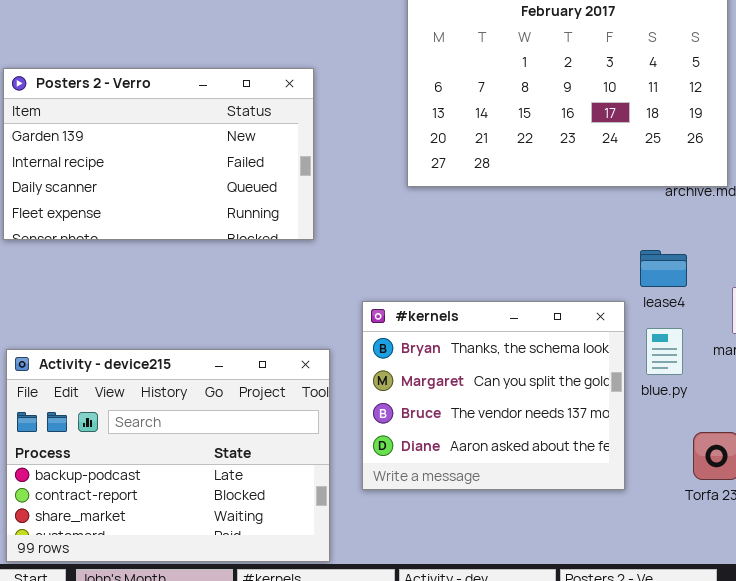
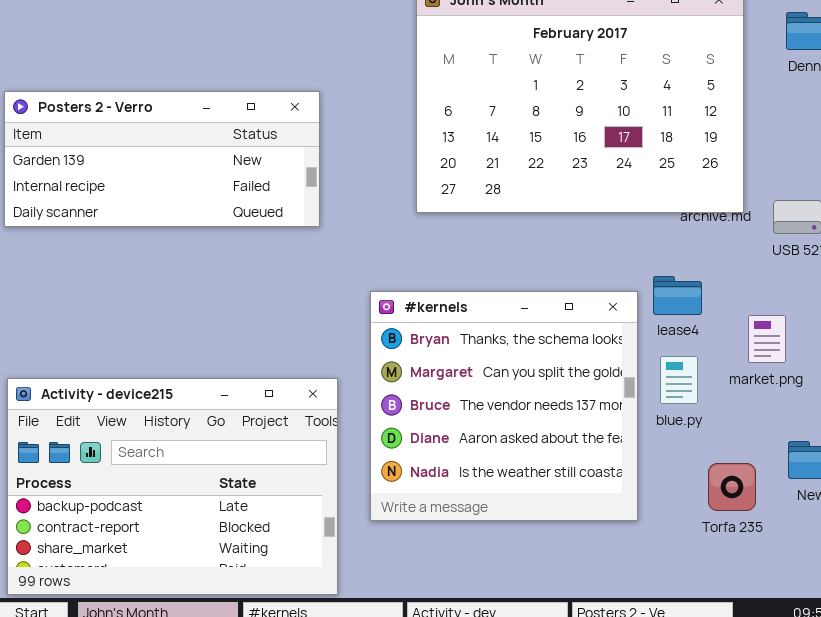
Posters 2 - Verro: [3,68,314,240] -> [4,91,320,227], resized
#kernels: [362,301,625,490] -> [370,291,638,521], resized

